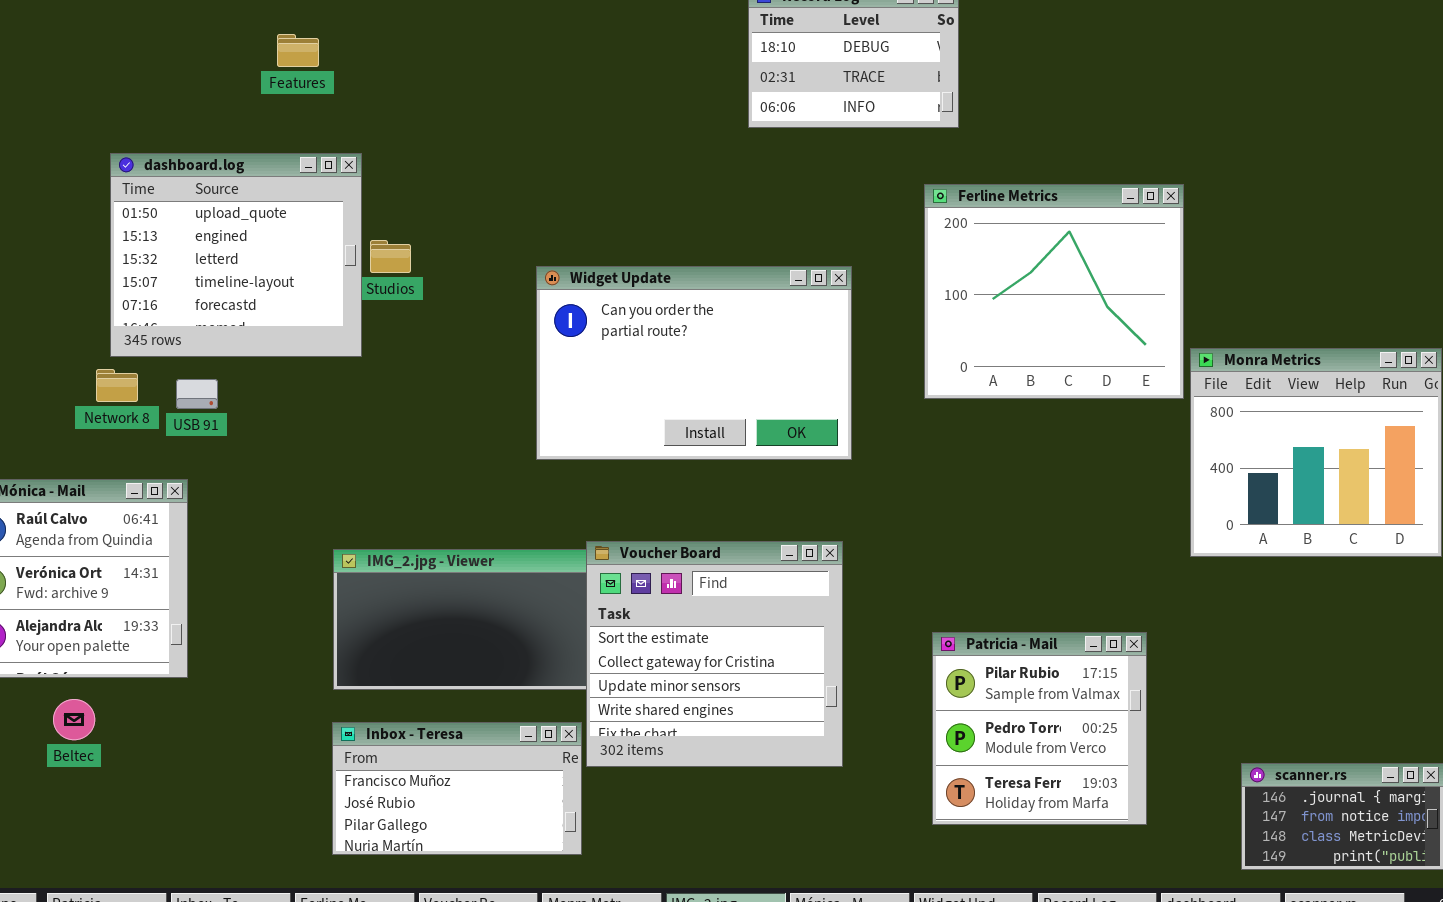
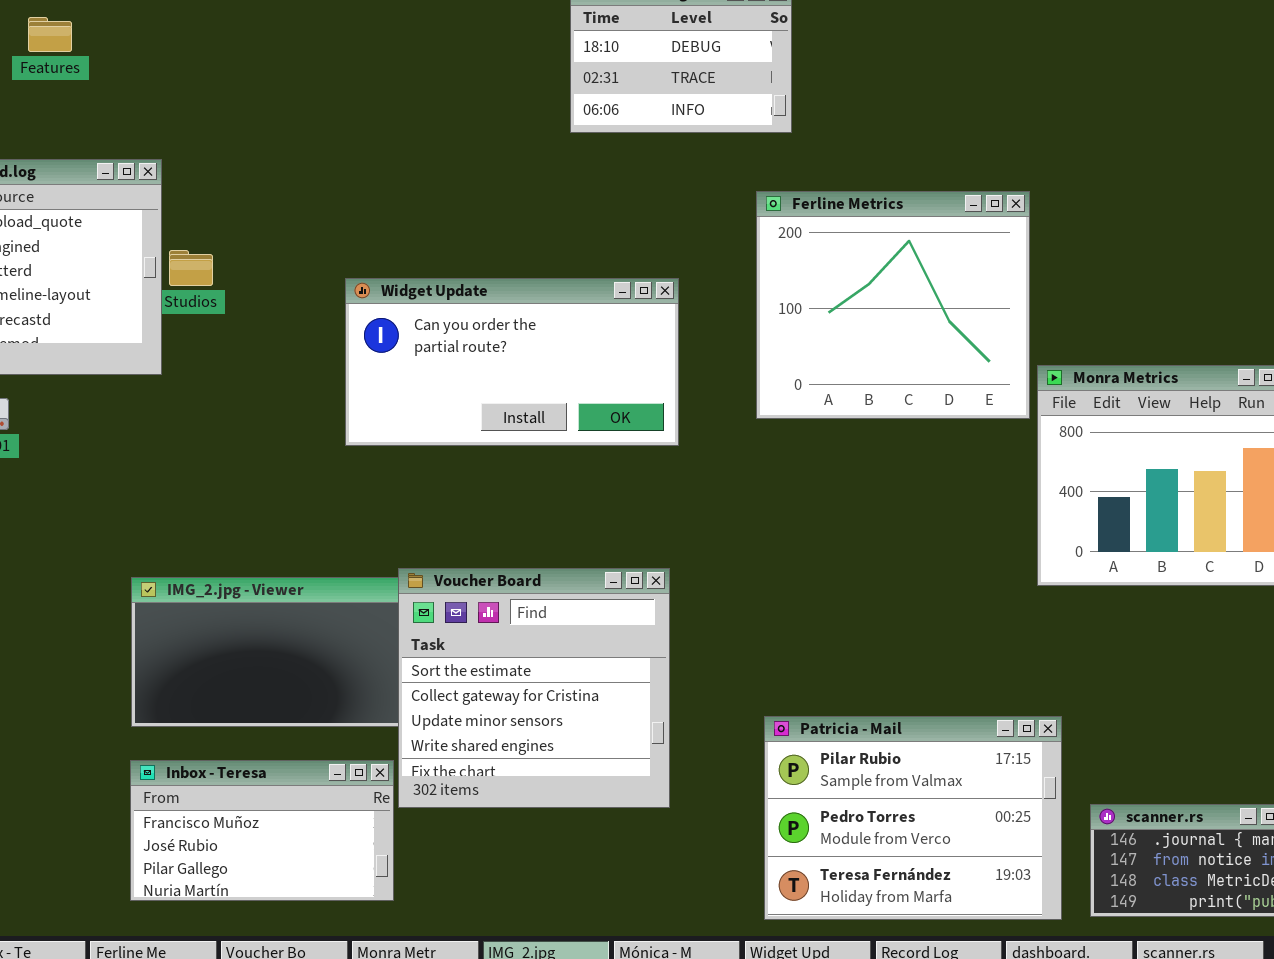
Features: [277,34,319,67] -> [28,17,72,52], moved
Widget Update: [536,266,852,460] -> [345,278,679,446], resized
Patricia - Mail: [932,632,1147,825] -> [764,716,1062,920], moved, resized

